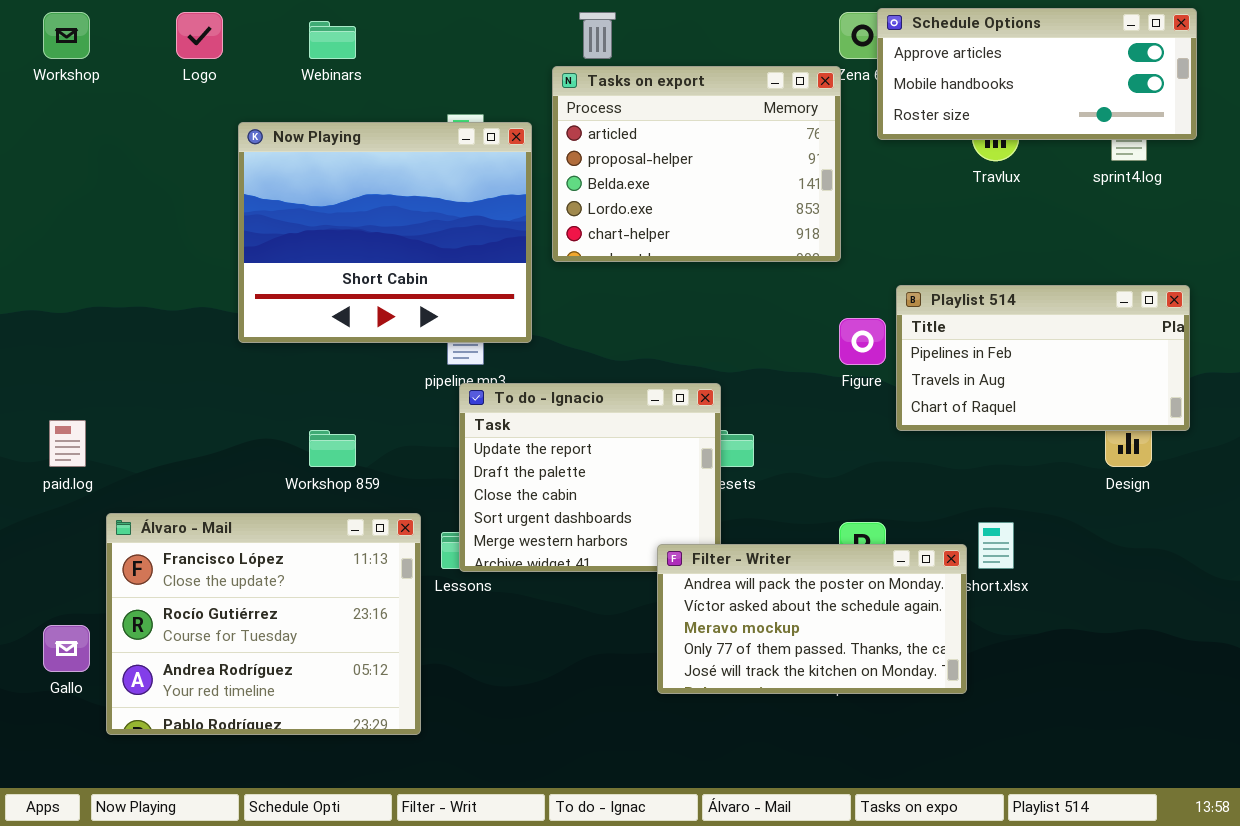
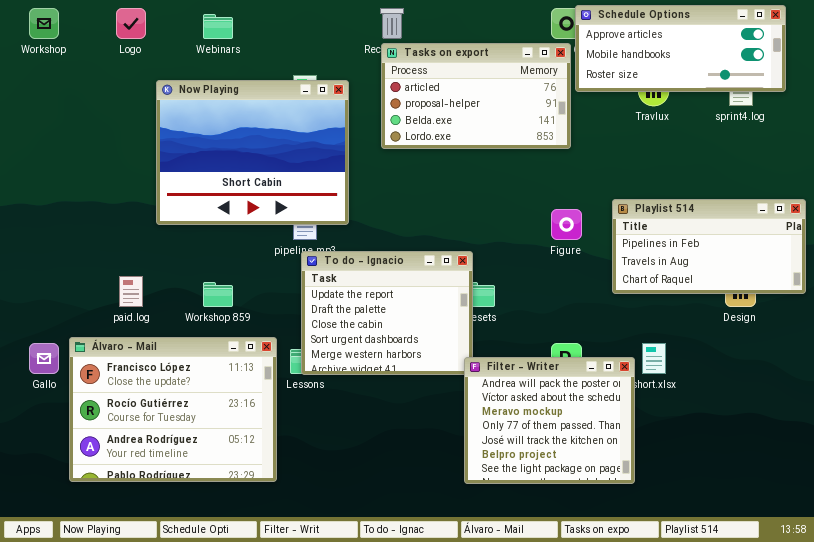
Tasks on export: [552,66,841,262] -> [381,43,571,149], moved, resized
Playlist 514: [896,285,1190,431] -> [612,199,806,294], moved
paid.log: [49,420,86,467] -> [119,276,143,307], moved
Filter - Writer: [657,544,967,694] -> [464,357,635,484], resized
Gallo: [43,625,90,672] -> [29,343,59,374], moved

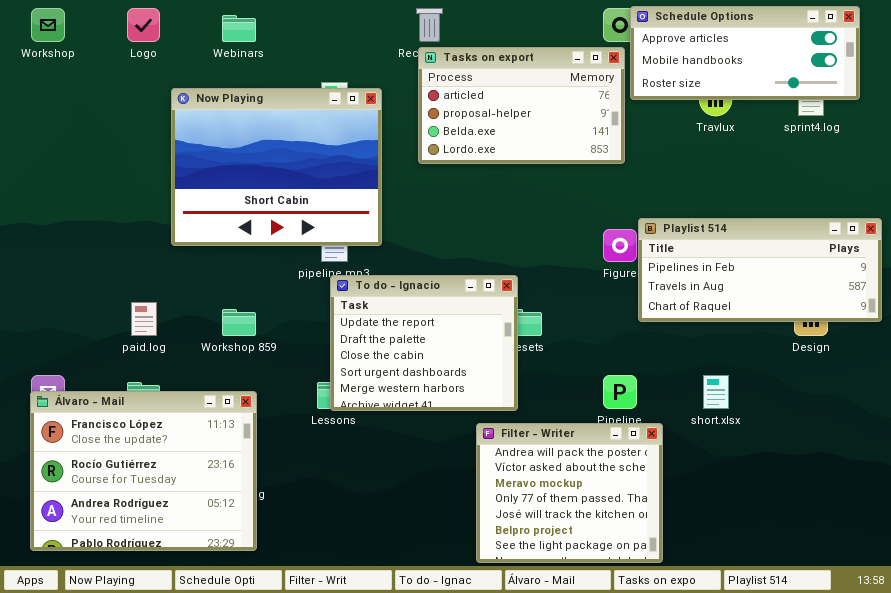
Playlist 514: [612,199,806,294] -> [638,218,882,322], resized
Álvaro - Mail: [69,337,277,482] -> [30,391,257,551], moved
Filter - Writer: [464,357,635,484] -> [476,423,663,563], moved

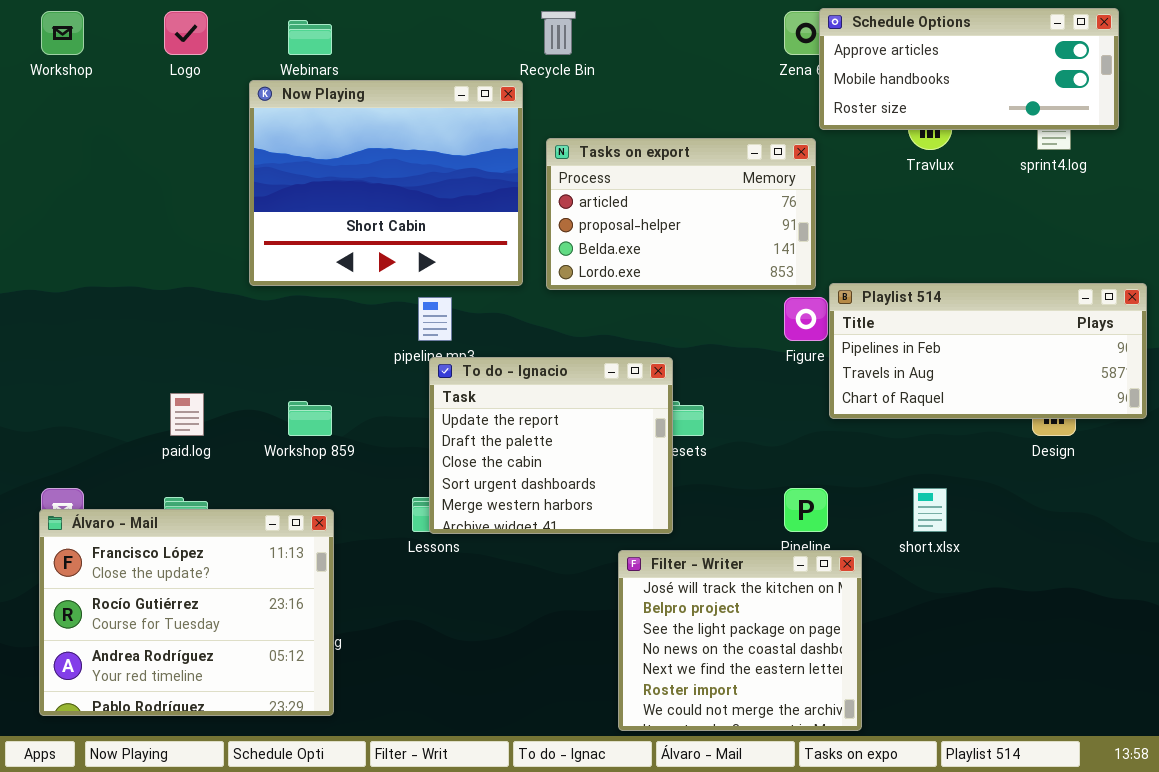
Tasks on export: [418,47,625,164] -> [546,138,816,290], moved
Now Playing: [171,88,382,246] -> [249,80,523,286], moved
Filter - Writer: [476,423,663,563] -> [618,550,862,731], scrolled down 4 rows

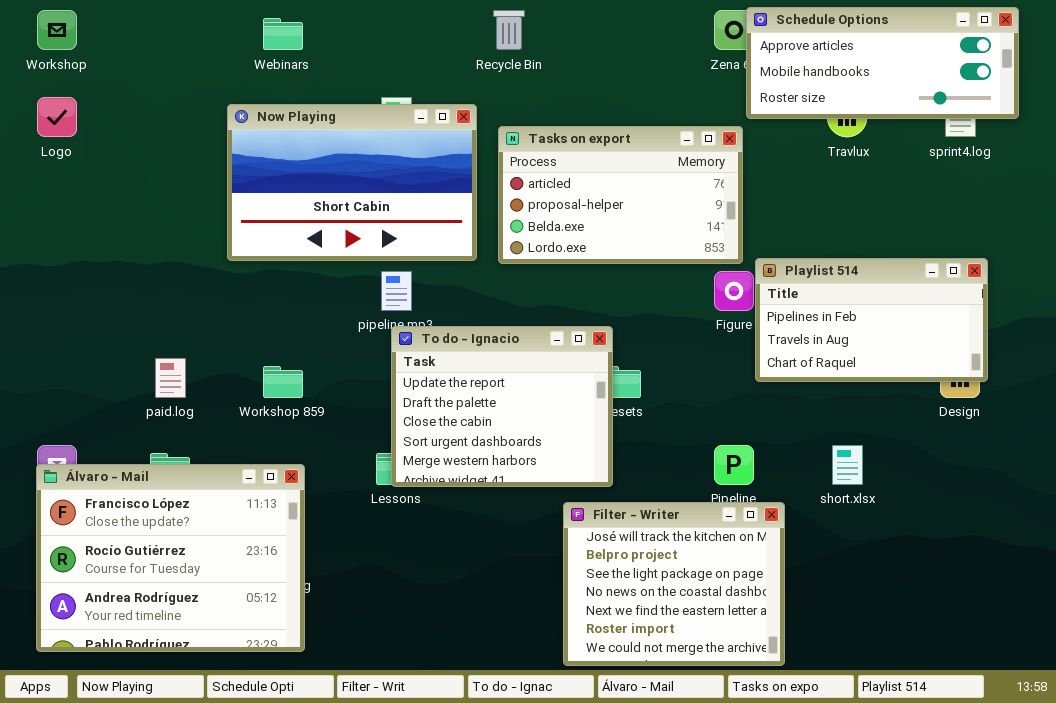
Logo: [164,11,208,55] -> [37,97,77,137], moved
Now Playing: [249,80,523,286] -> [227,104,477,261], resized
Playlist 514: [829,283,1147,419] -> [755,258,988,382], resized

